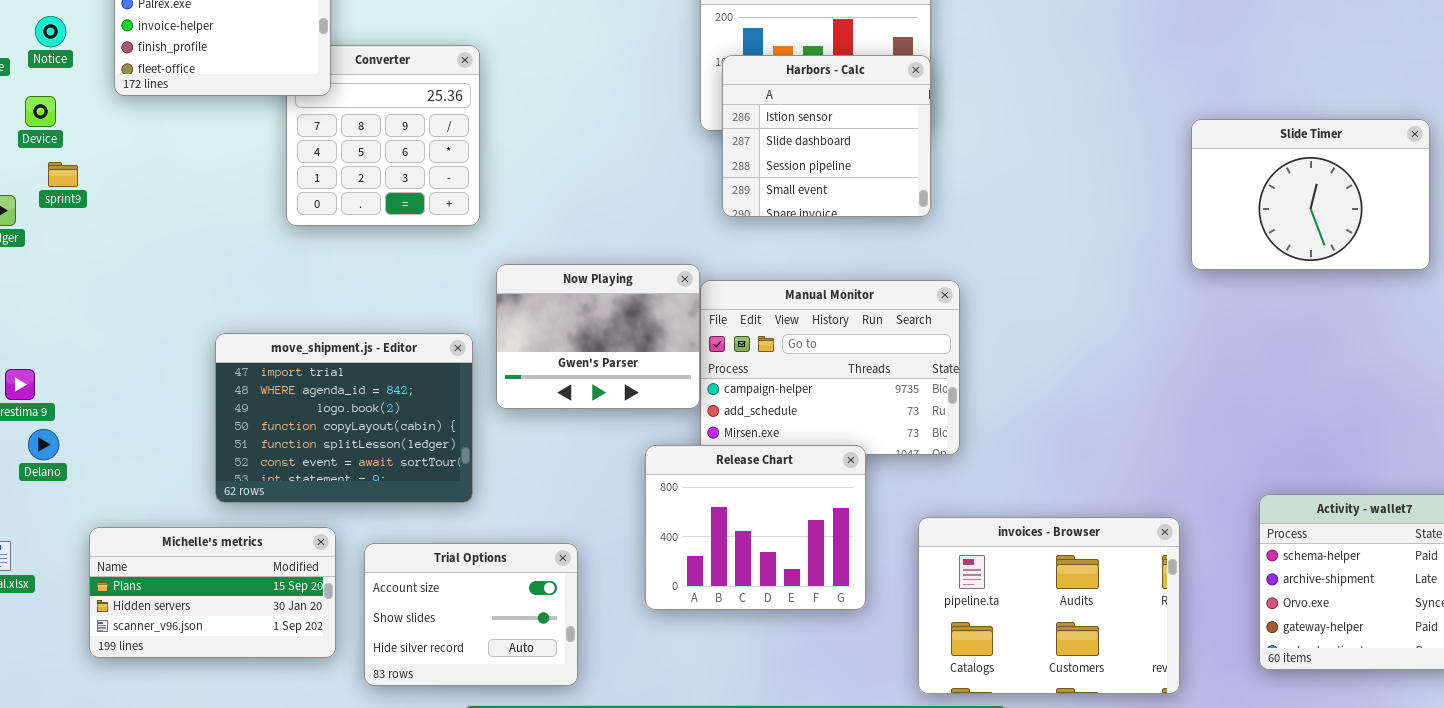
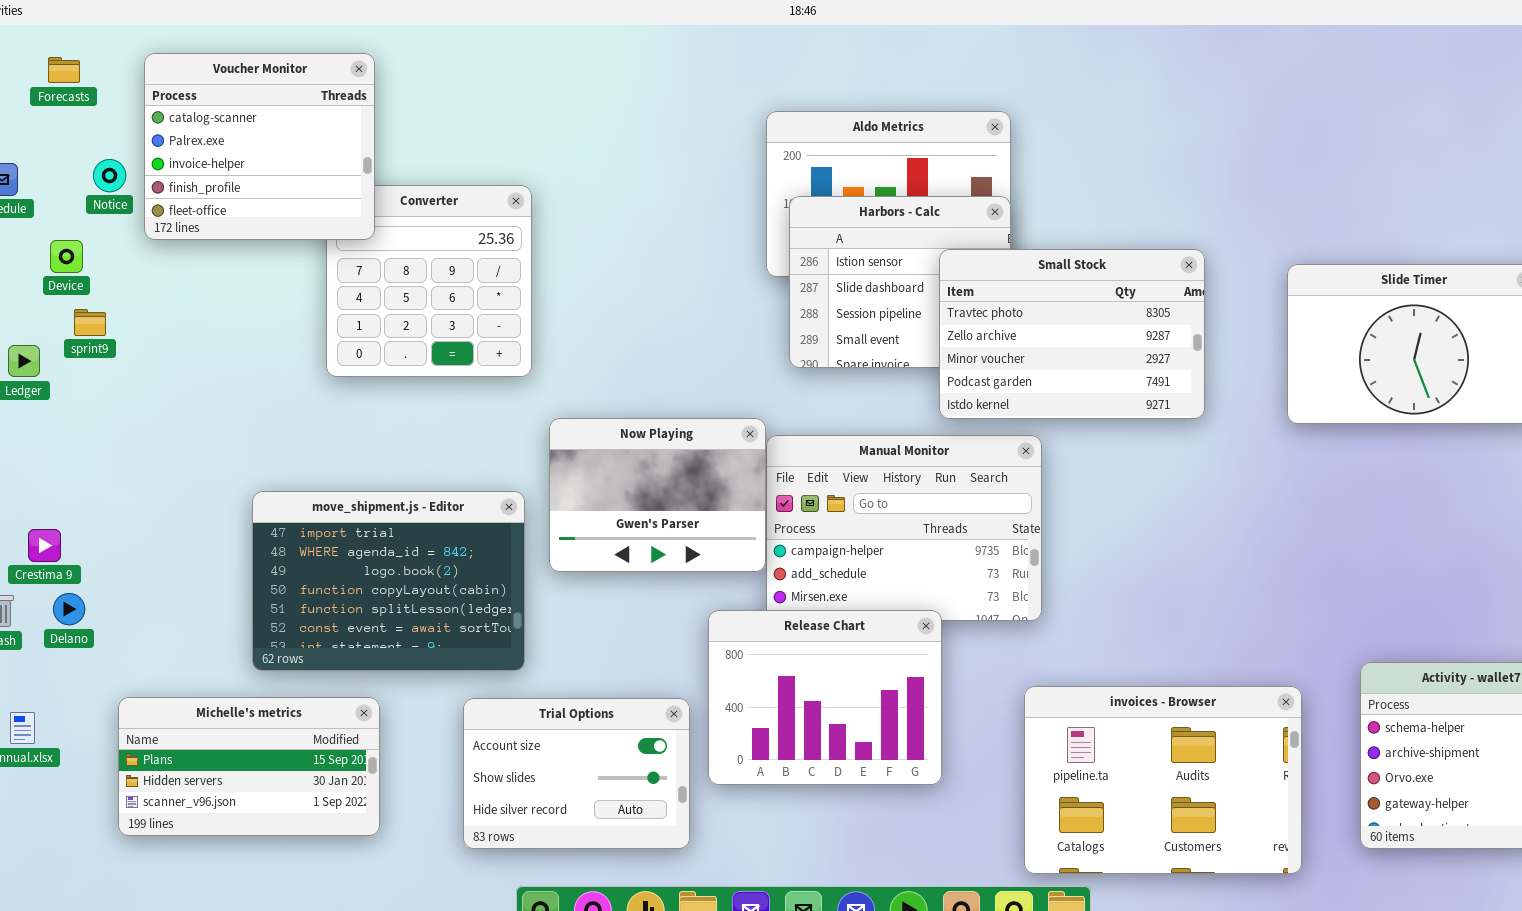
Notice: [35,16,66,47] -> [93,159,126,192], moved
Small Stock: none -> [939,249,1205,419], opened
invoices - Browser: [918,517,1180,694] -> [1024,686,1302,874], moved
Trial Options: [364,543,578,686] -> [463,698,690,849], moved

